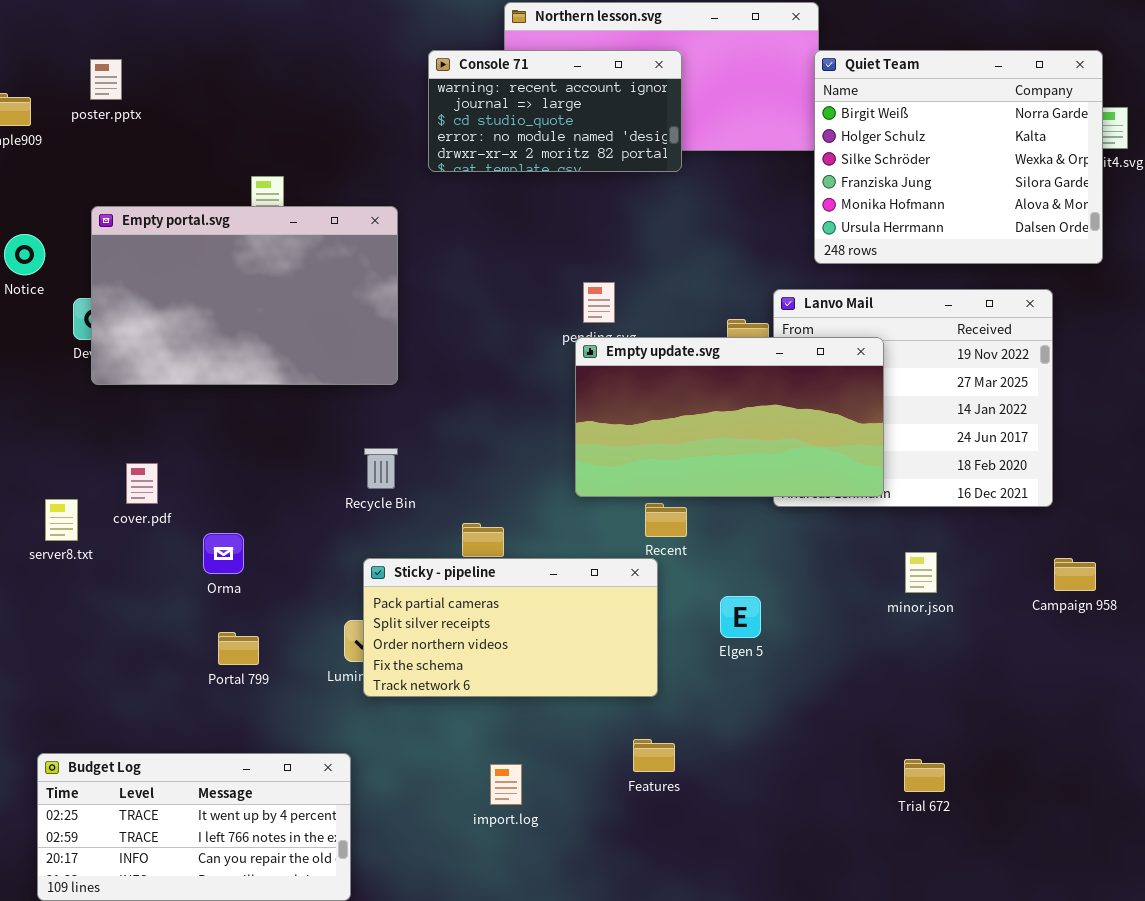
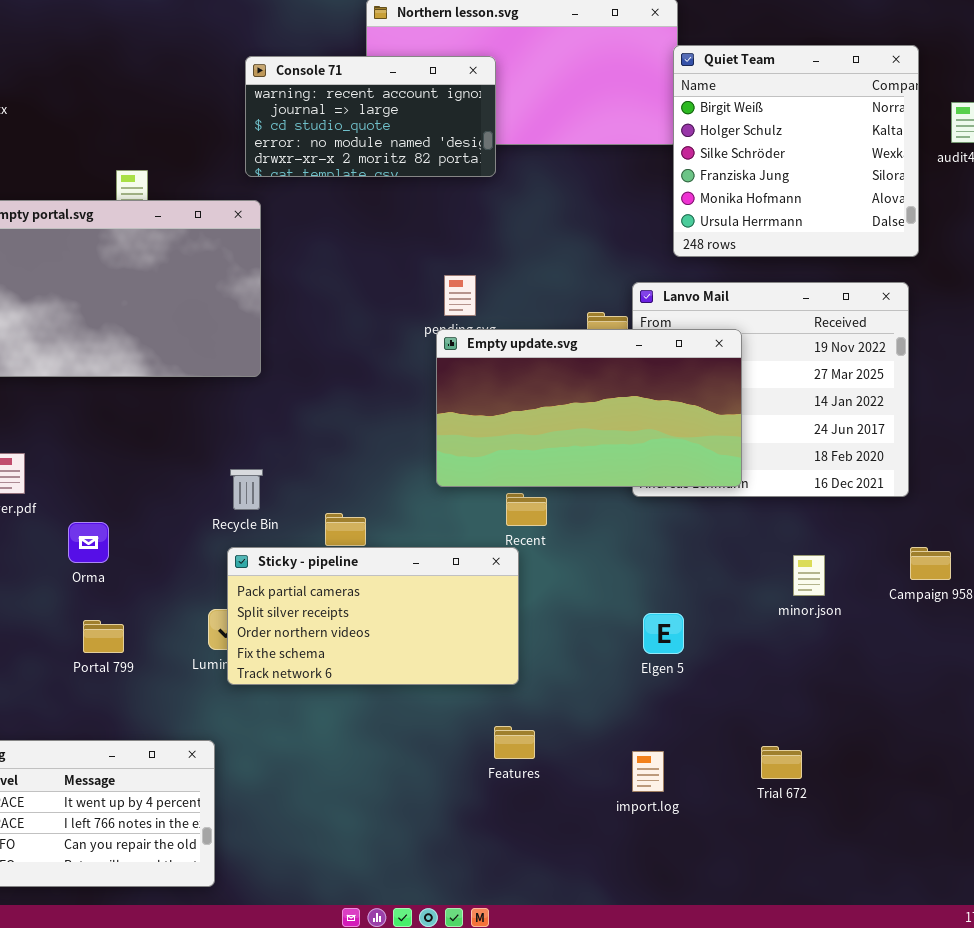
Console 71: [428,50,682,172] -> [245,56,496,177], moved
Quiet Team: [814,50,1103,264] -> [673,45,919,257], resized
Recycle Bin: [364,448,398,489] -> [230,469,263,510], moved
minor.json: [905,552,937,593] -> [793,555,825,596], moved
Elgen 5: [720,596,761,638] -> [643,613,684,654], moved
import.log: [490,764,522,805] -> [632,751,664,792], moved

